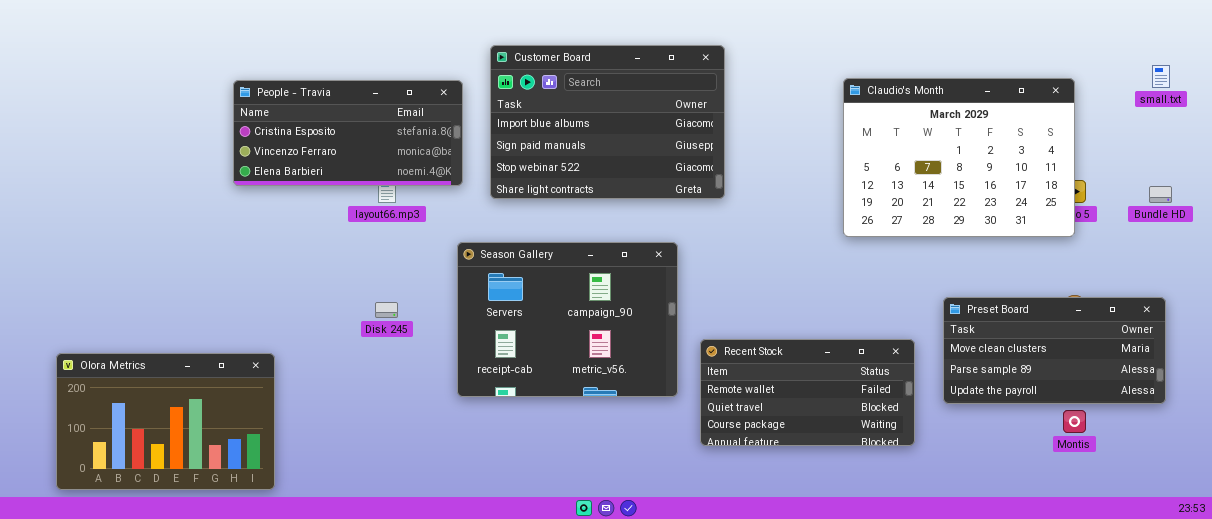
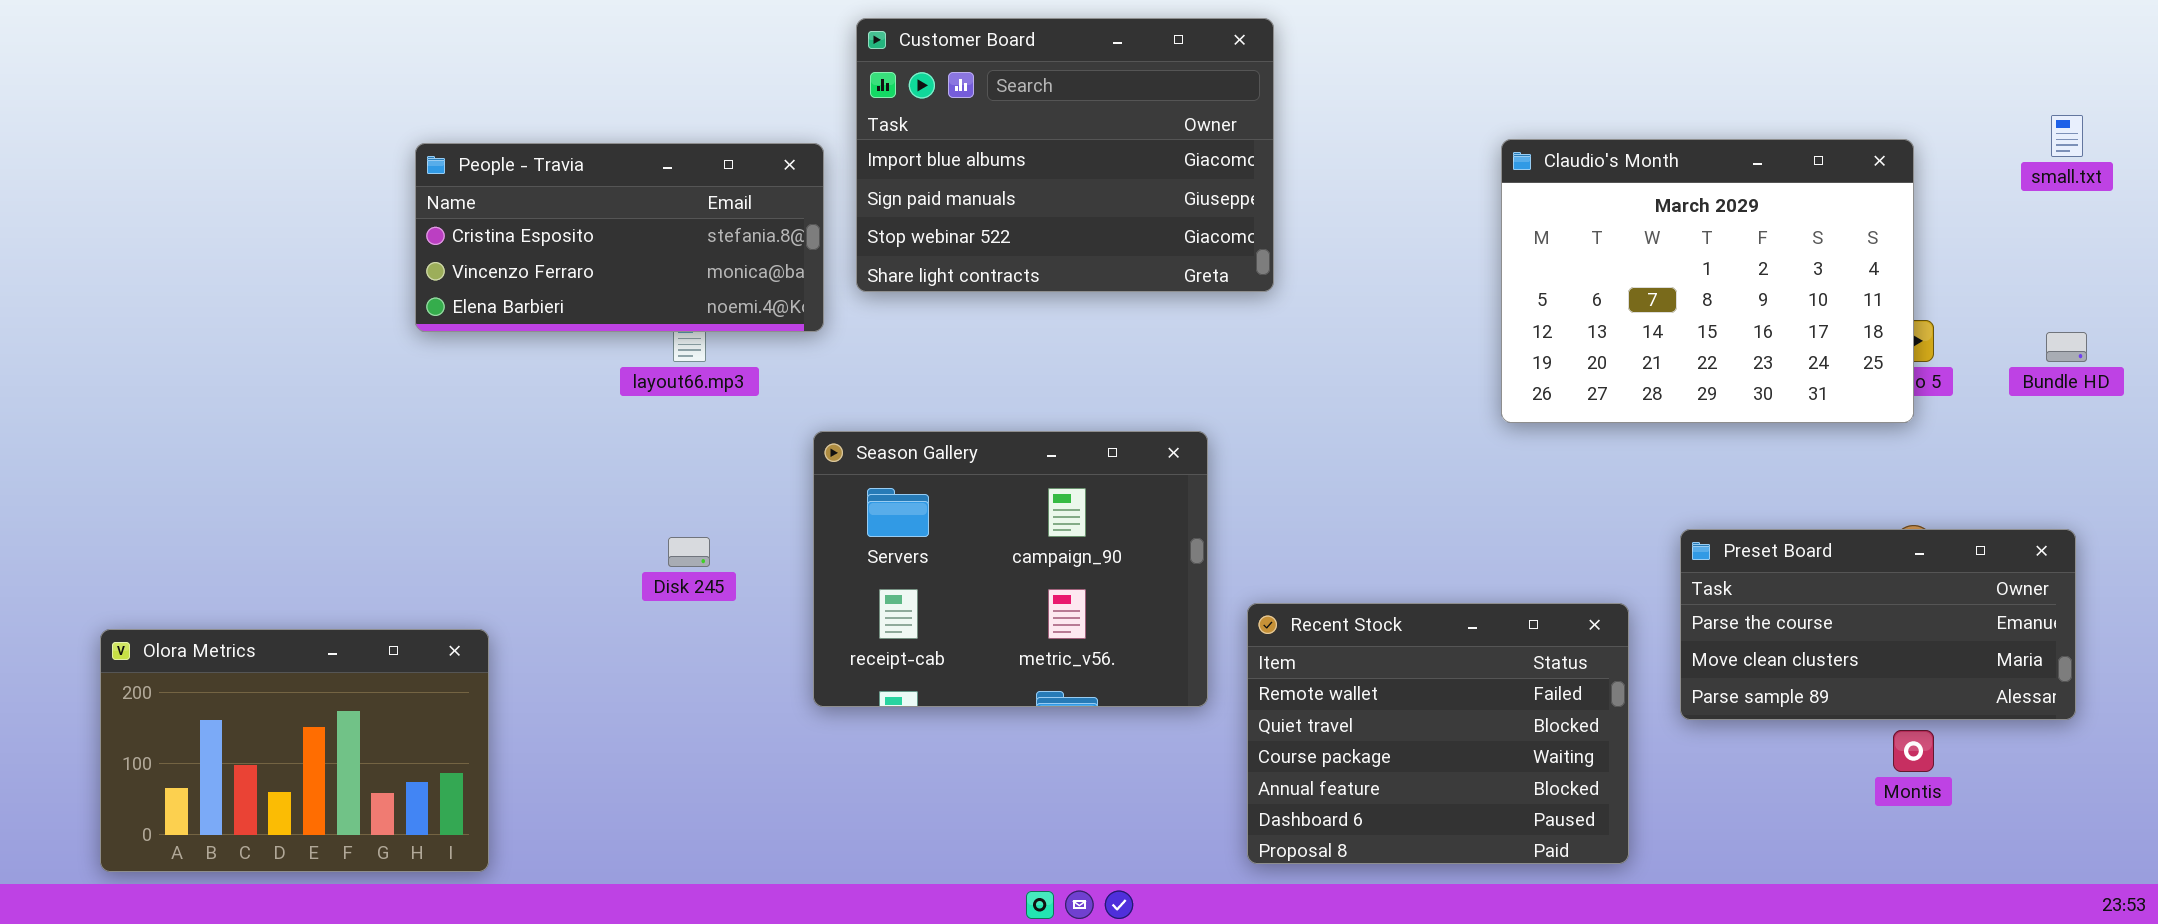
Customer Board: [490,45,725,199] -> [856,18,1274,292], moved
Preset Board: [943,297,1166,404] -> [1680,529,2076,720], scrolled up 1 row
Recent Stock: [700,339,915,446] -> [1247,603,1629,864], resized

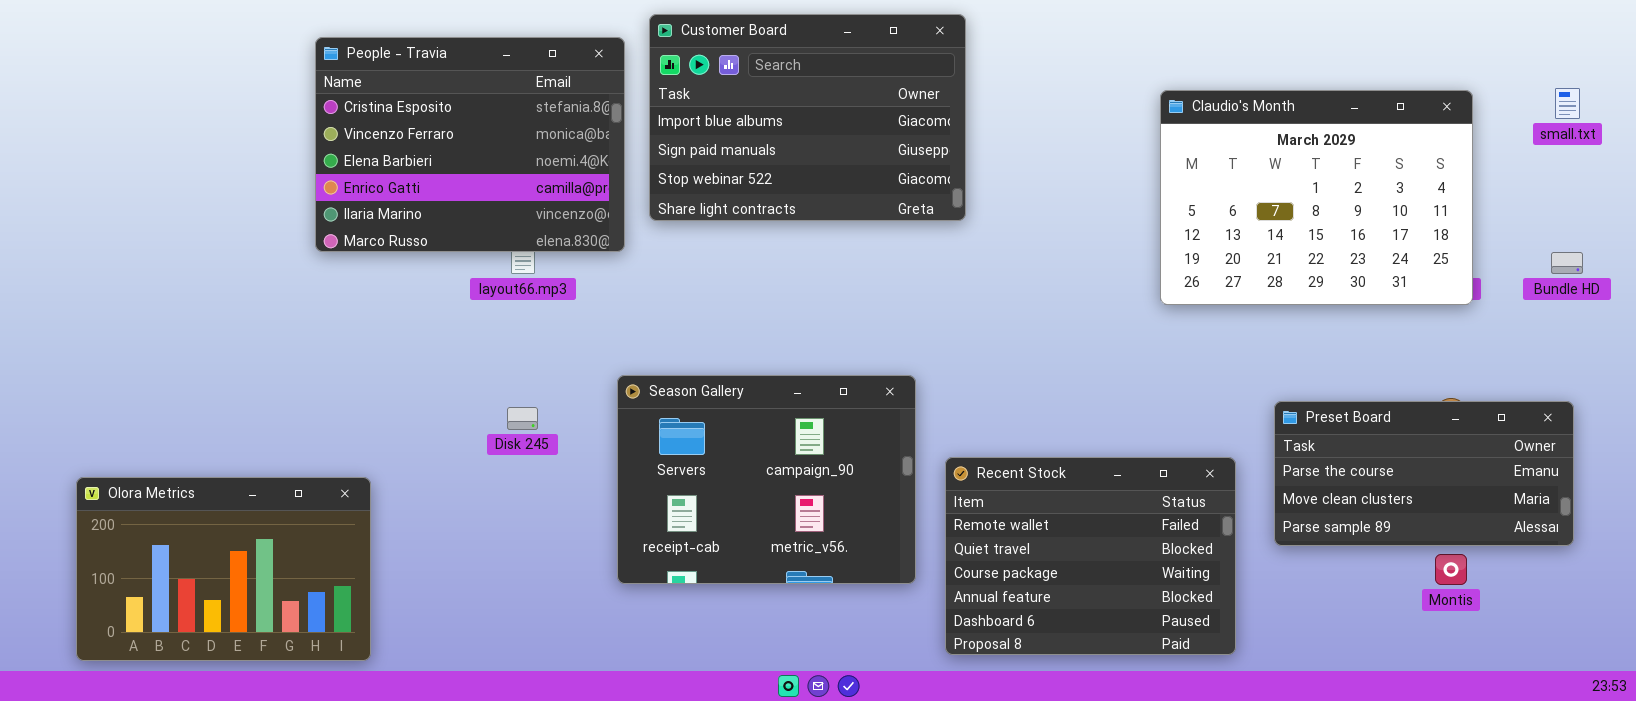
Claudio's Month: [1501,139,1914,423] -> [1160,90,1473,305], moved
People - Travia: [415,143,824,332] -> [315,37,625,252], resized
Season Gallery: [813,431,1208,707] -> [617,375,916,584], moved

